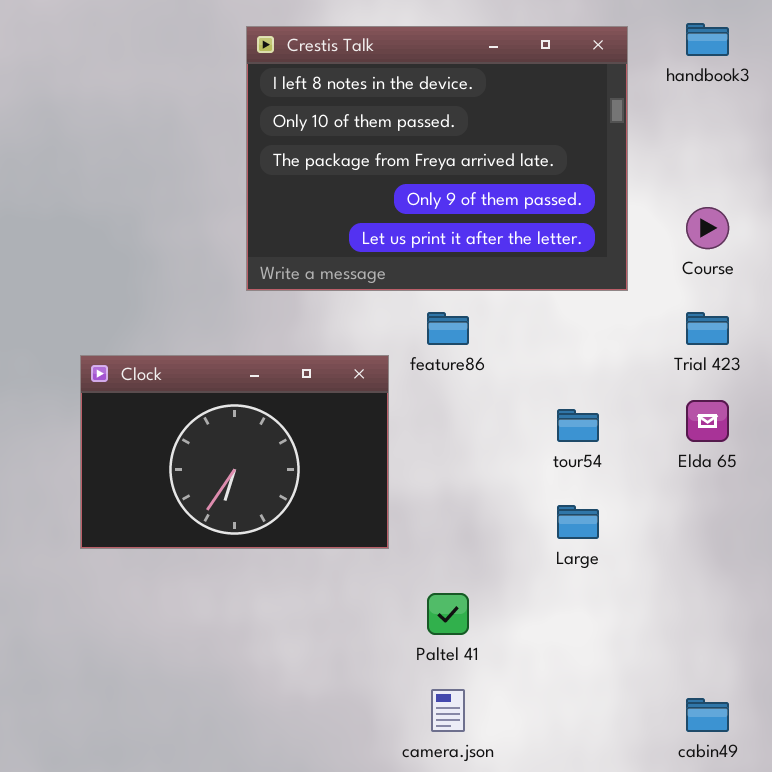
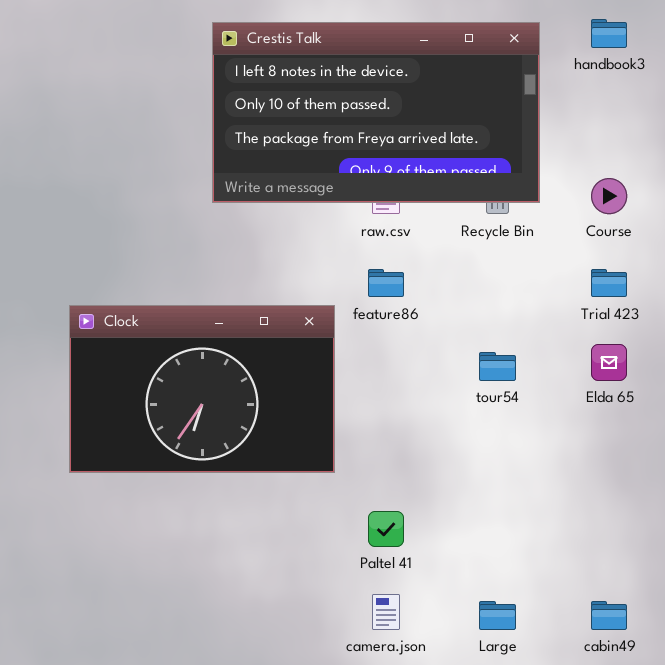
Crestis Talk: [246,26,628,291] -> [212,22,540,203], resized
Large: [557,505,599,539] -> [479,601,516,630], moved

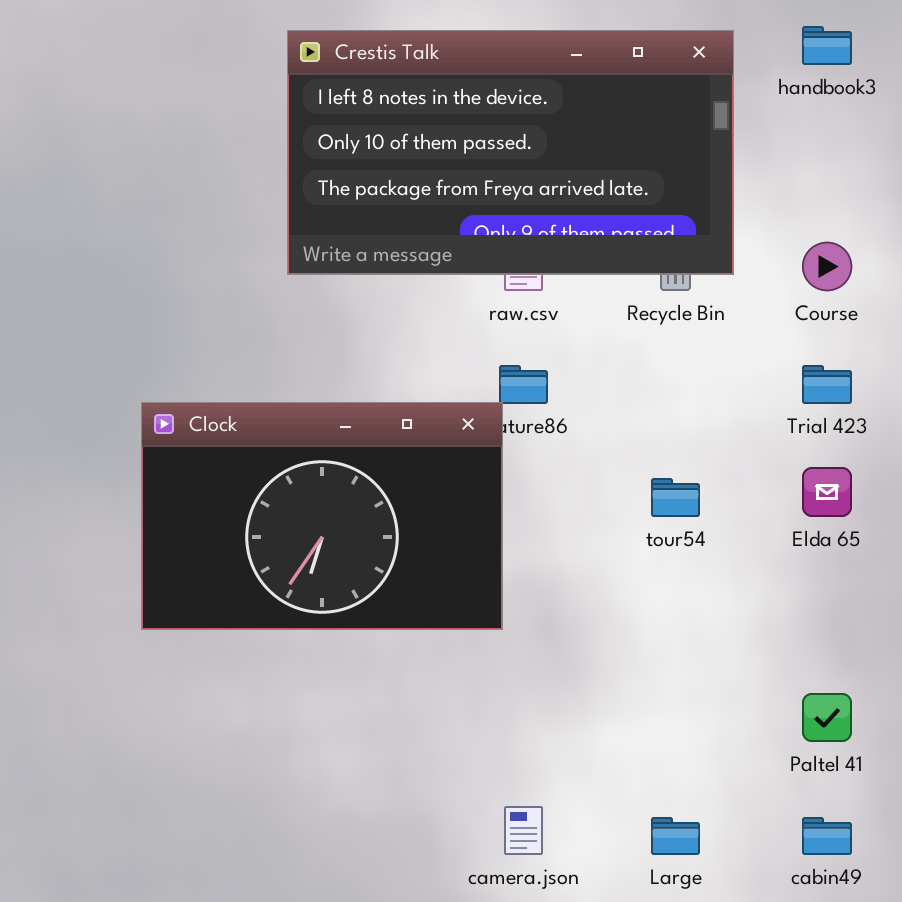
Clock: [69,305,335,473] -> [141,402,503,630], moved
Paltel 41: [368,511,404,547] -> [802,693,852,742], moved

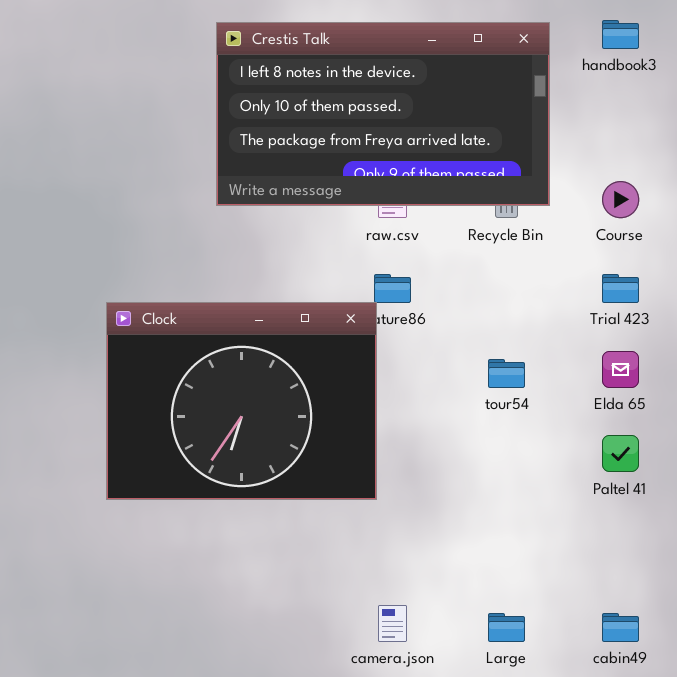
Clock: [141,402,503,630] -> [106,302,377,500], resized
Paltel 41: [802,693,852,742] -> [602,435,639,472], moved

